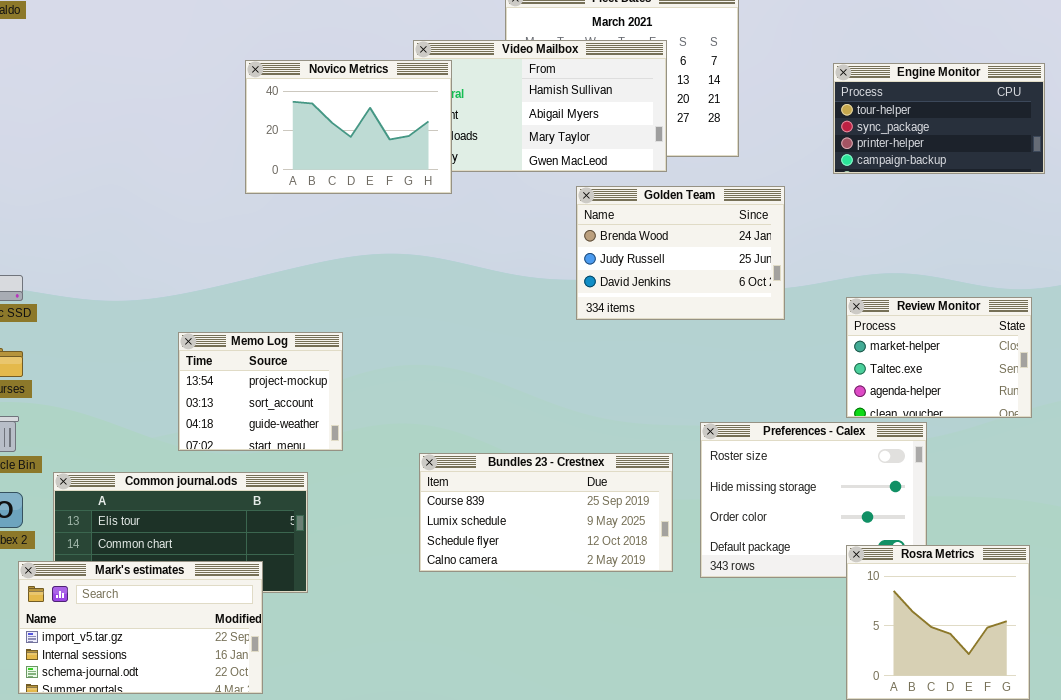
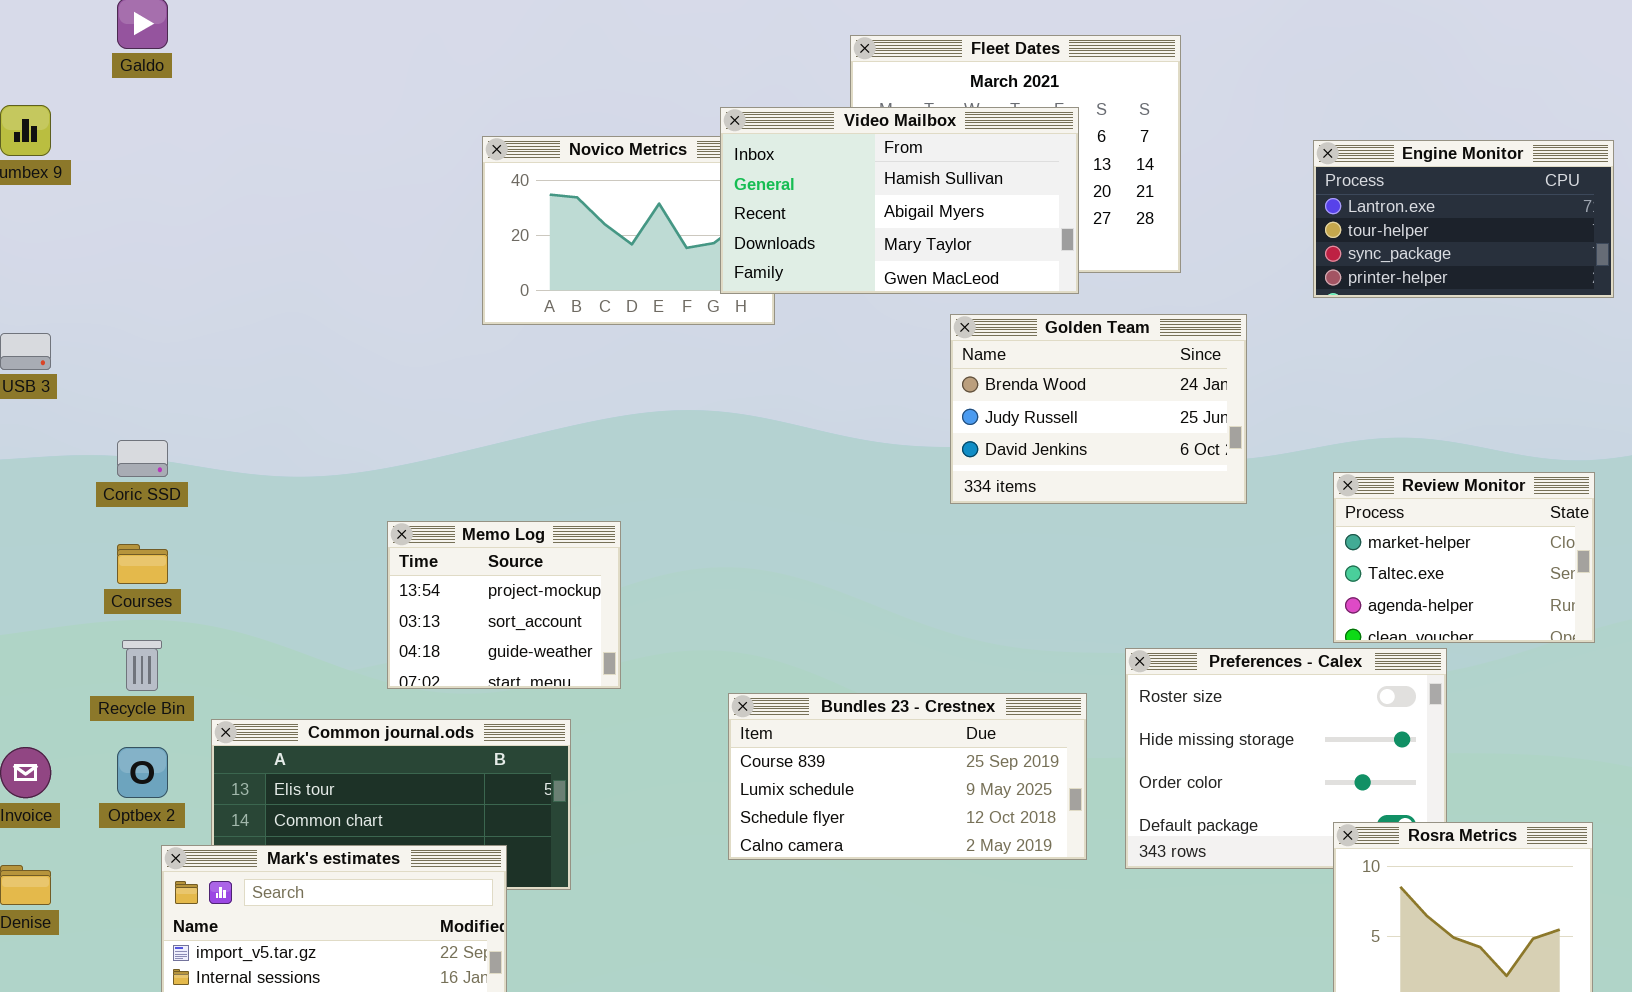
Video Mailbox: [413,40,667,172] -> [720,107,1079,294], raised
Engine Monitor: [833,63,1045,174] -> [1313,140,1614,298], scrolled up 1 row

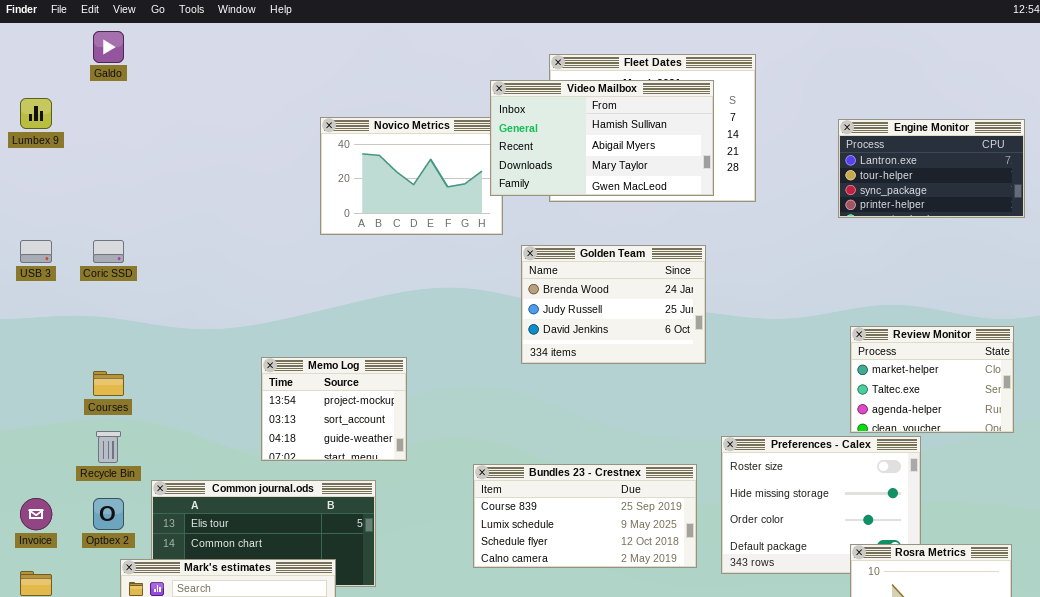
Video Mailbox: [720,107,1079,294] -> [490,80,714,196], moved
Golden Team: [950,314,1247,504] -> [521,245,706,364], moved
Coric SSD: [117,440,168,477] -> [93,240,124,263], moved

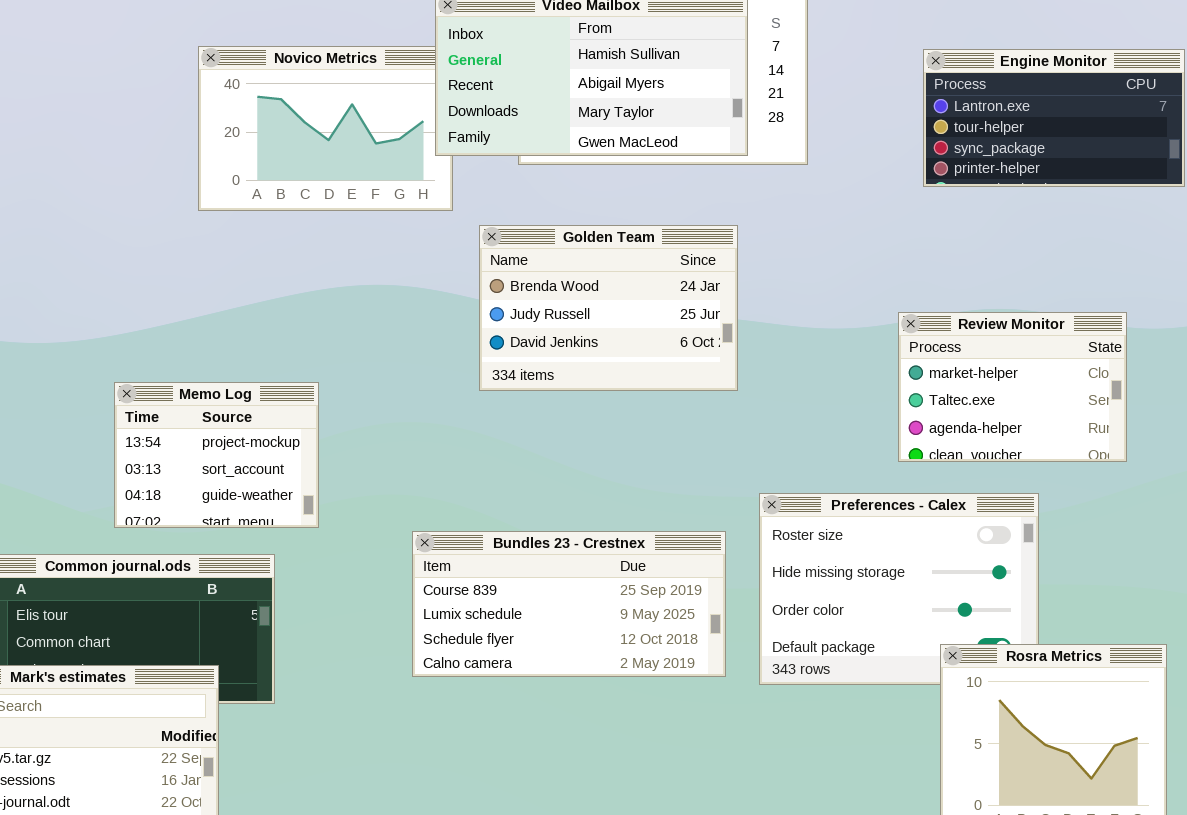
Review Monitor: [850,326,1014,433] -> [898,312,1127,462], moved

